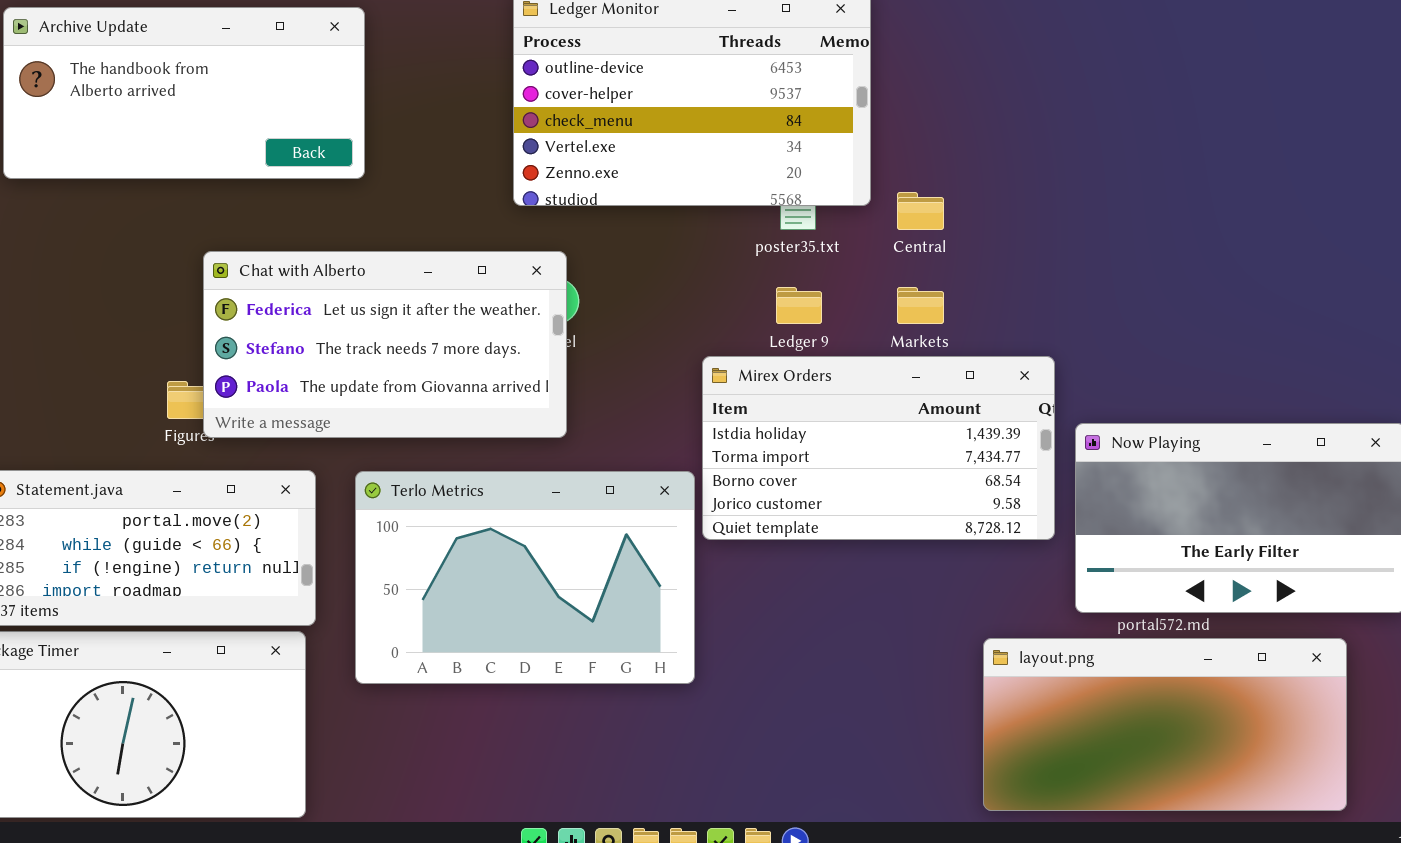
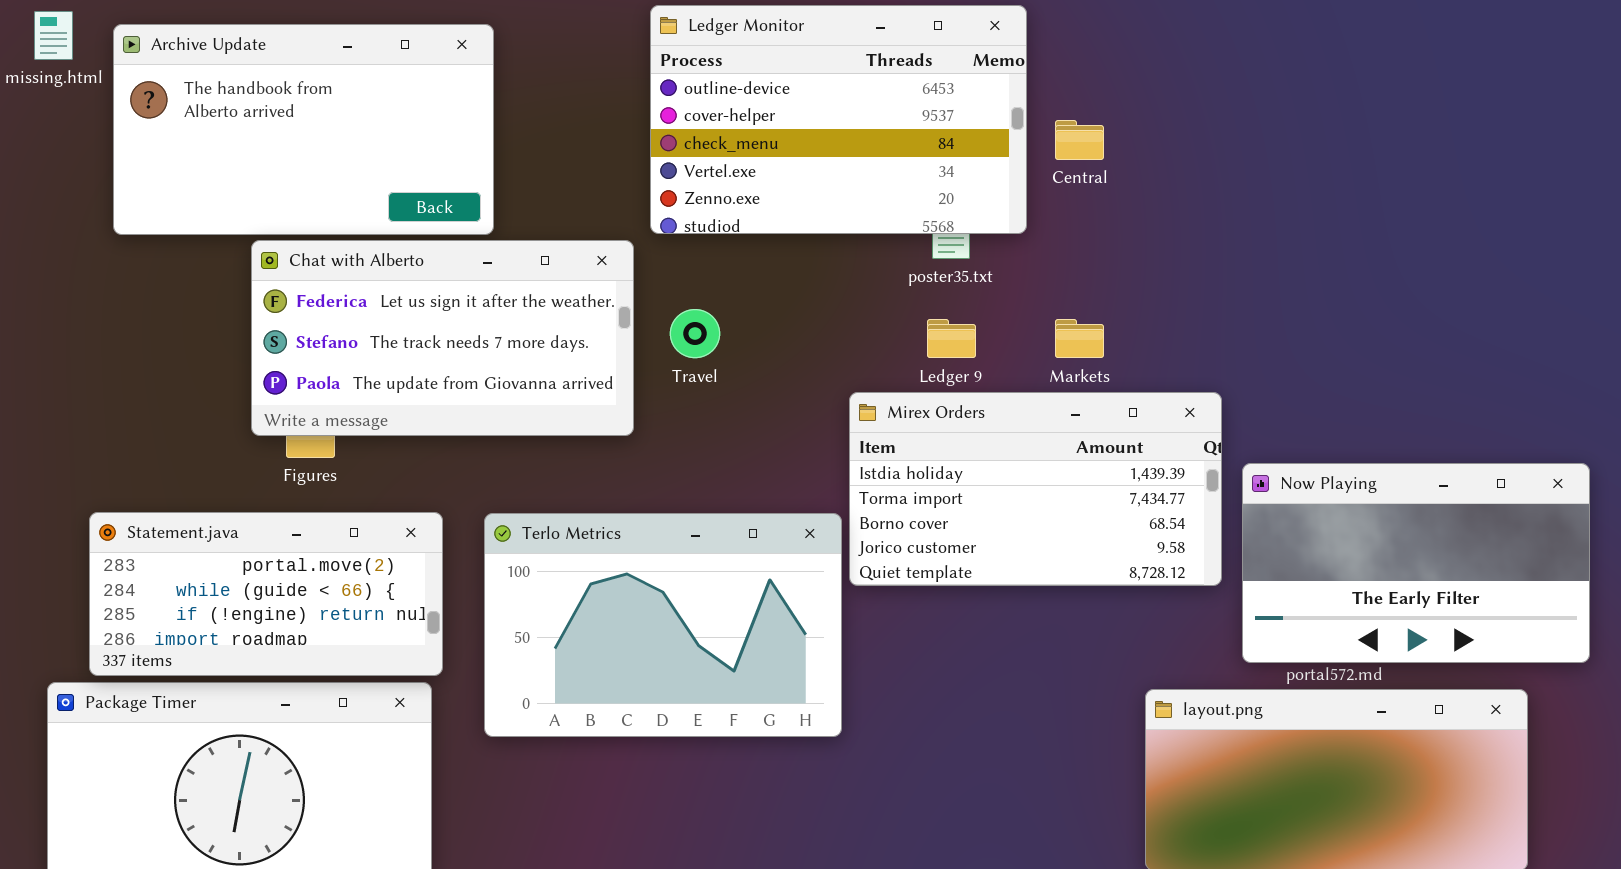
Archive Update: [3,7,365,179] -> [113,24,494,235], resized
Central: [897,192,944,230] -> [1055,120,1104,160], moved
Chat with Alberto: [203,251,567,438] -> [251,240,634,436], moved

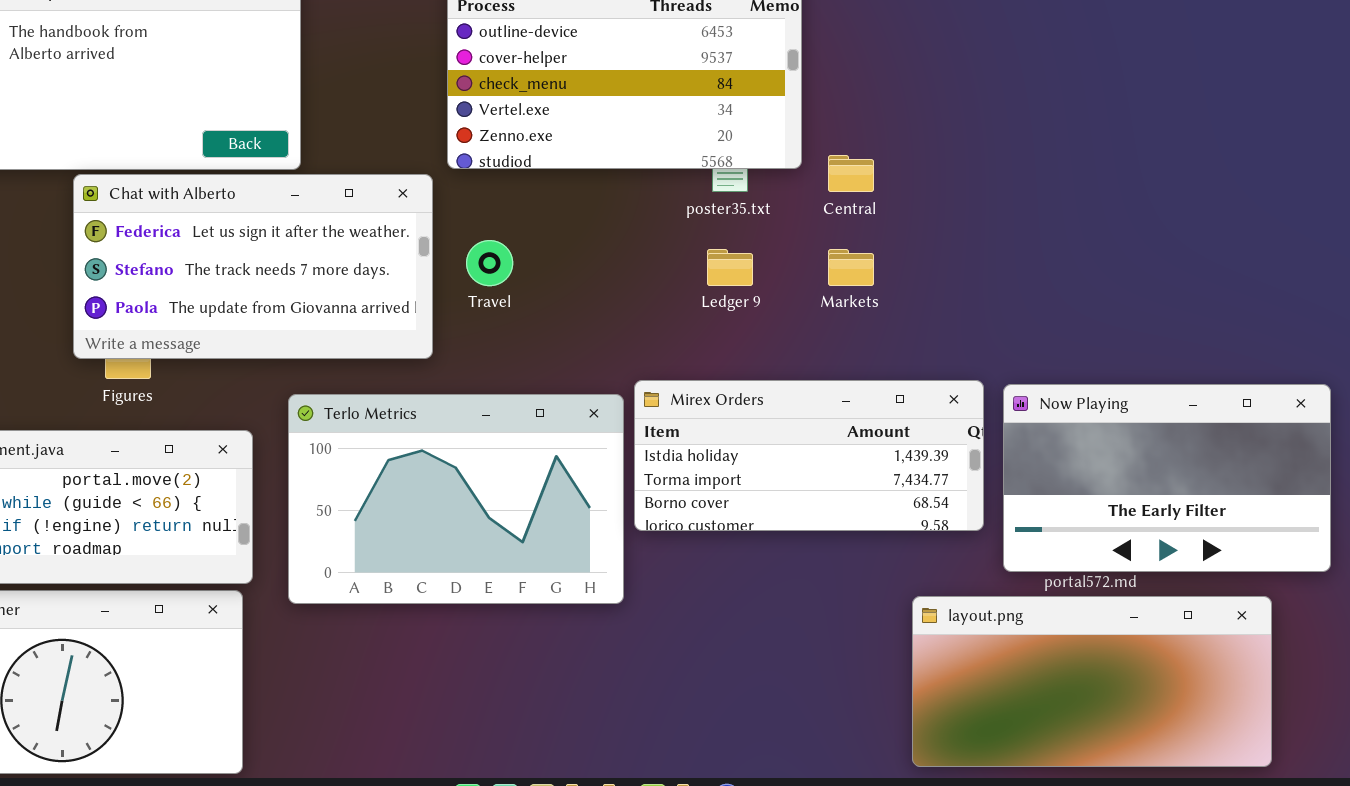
Central: [1055,120,1104,160] -> [828,155,874,192], moved
Mirex Orders: [849,392,1222,586] -> [634,380,984,531], moved, resized
Terlo Metrics: [484,513,842,737] -> [288,394,624,604], moved

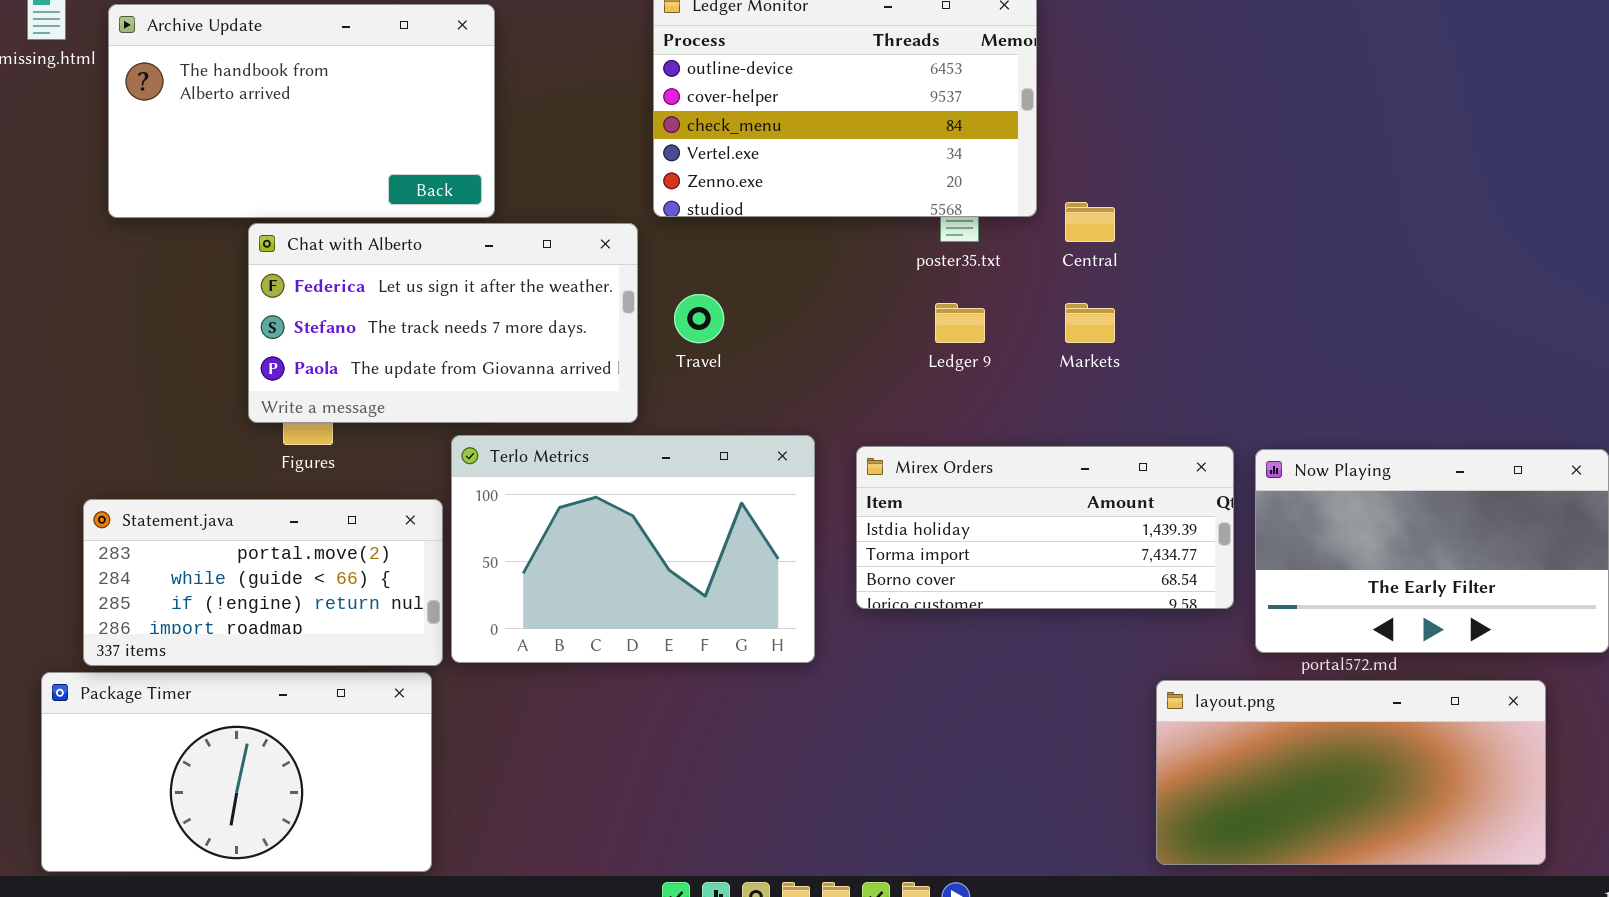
Terlo Metrics: [288,394,624,604] -> [451,435,815,663], moved

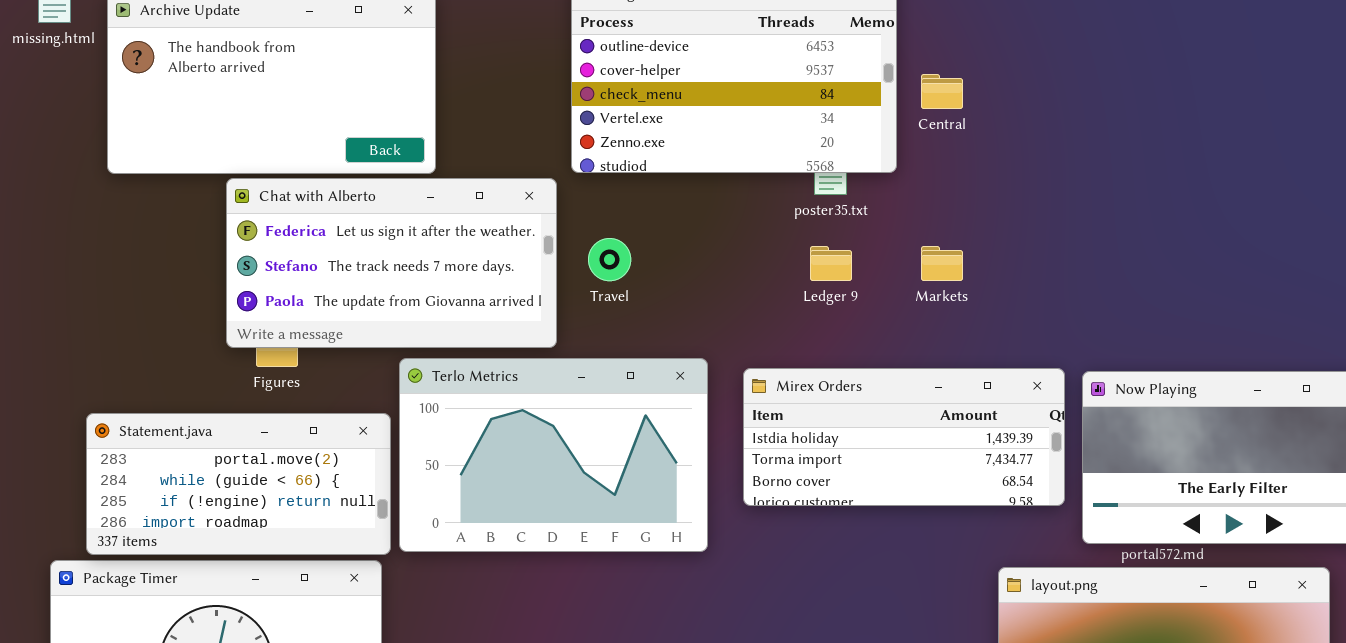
Central: [1065,202,1115,242] -> [921,74,963,109], moved

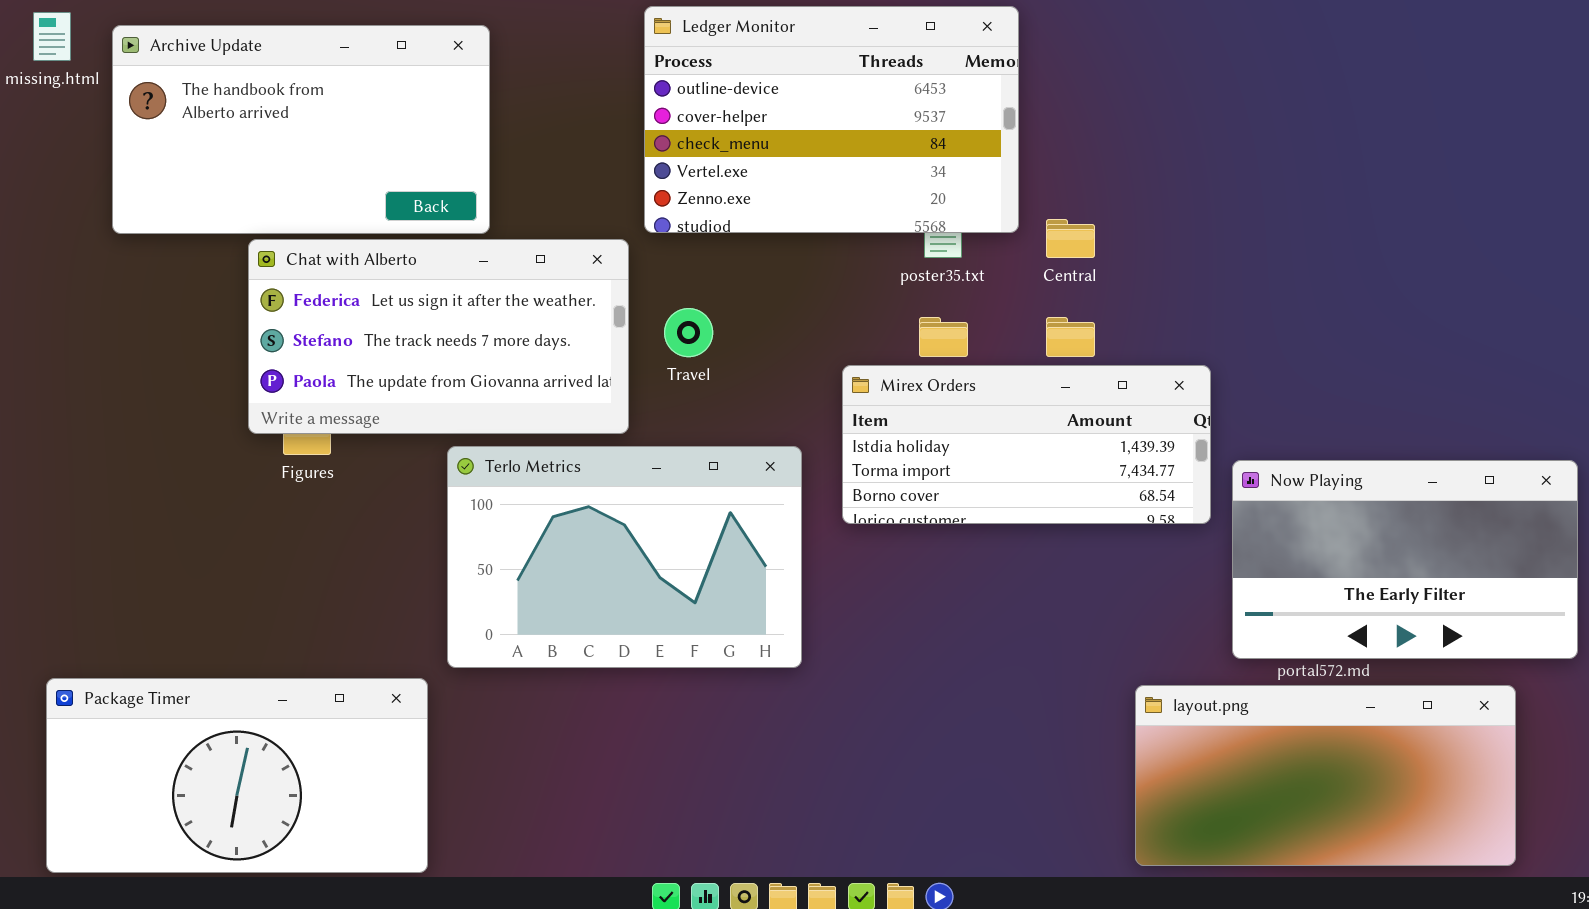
Central: [921,74,963,109] -> [1046,219,1095,258], moved
Mirex Orders: [743,368,1065,506] -> [842,365,1211,524], moved
Statement.java: [86,413,391,555] -> none, closed

